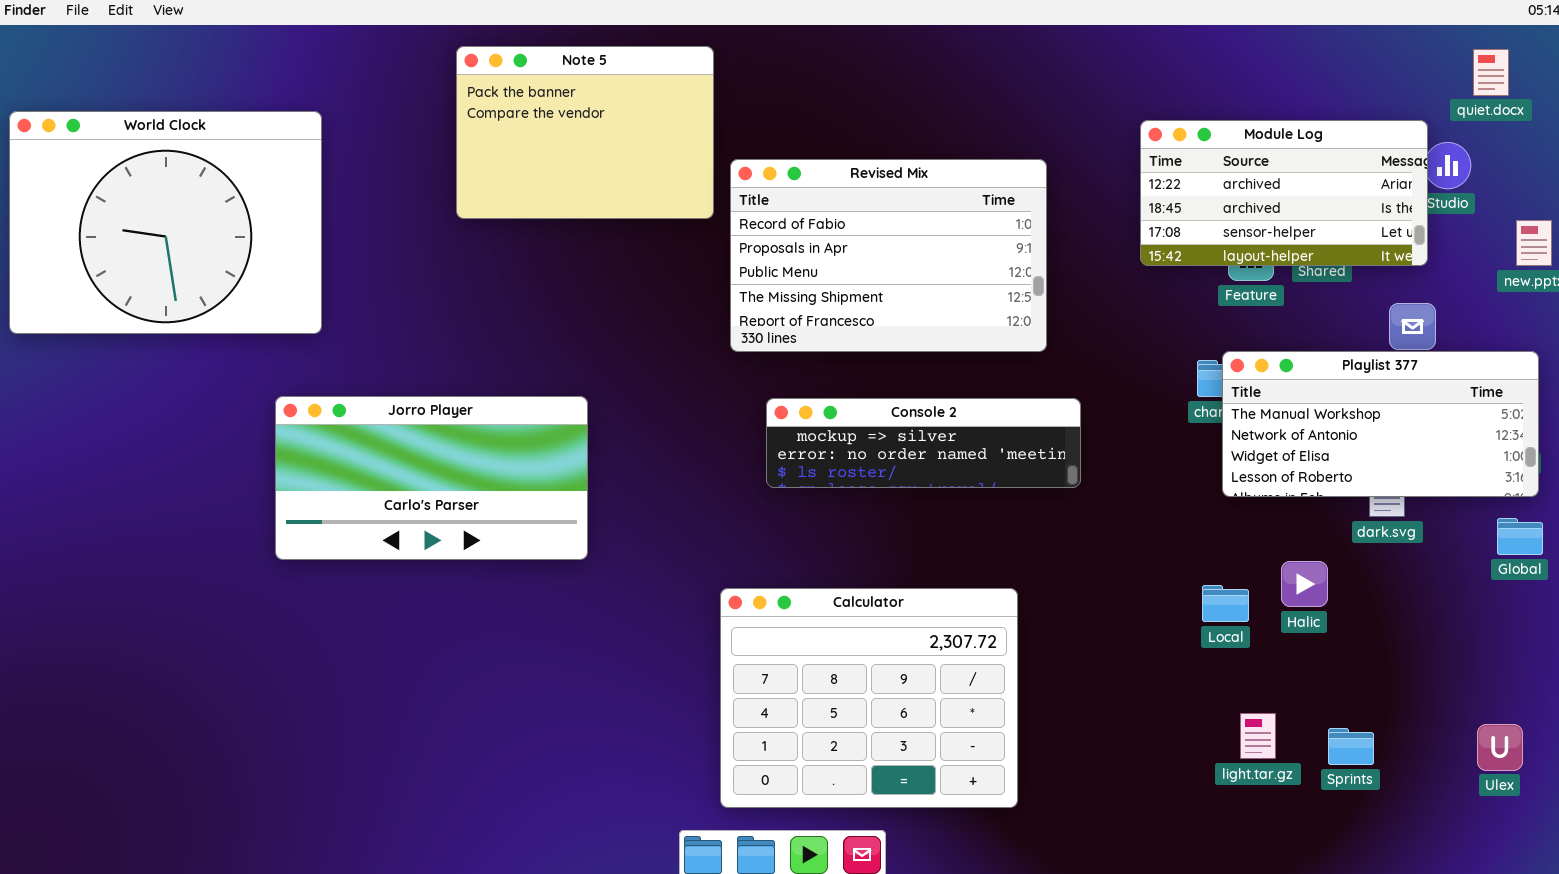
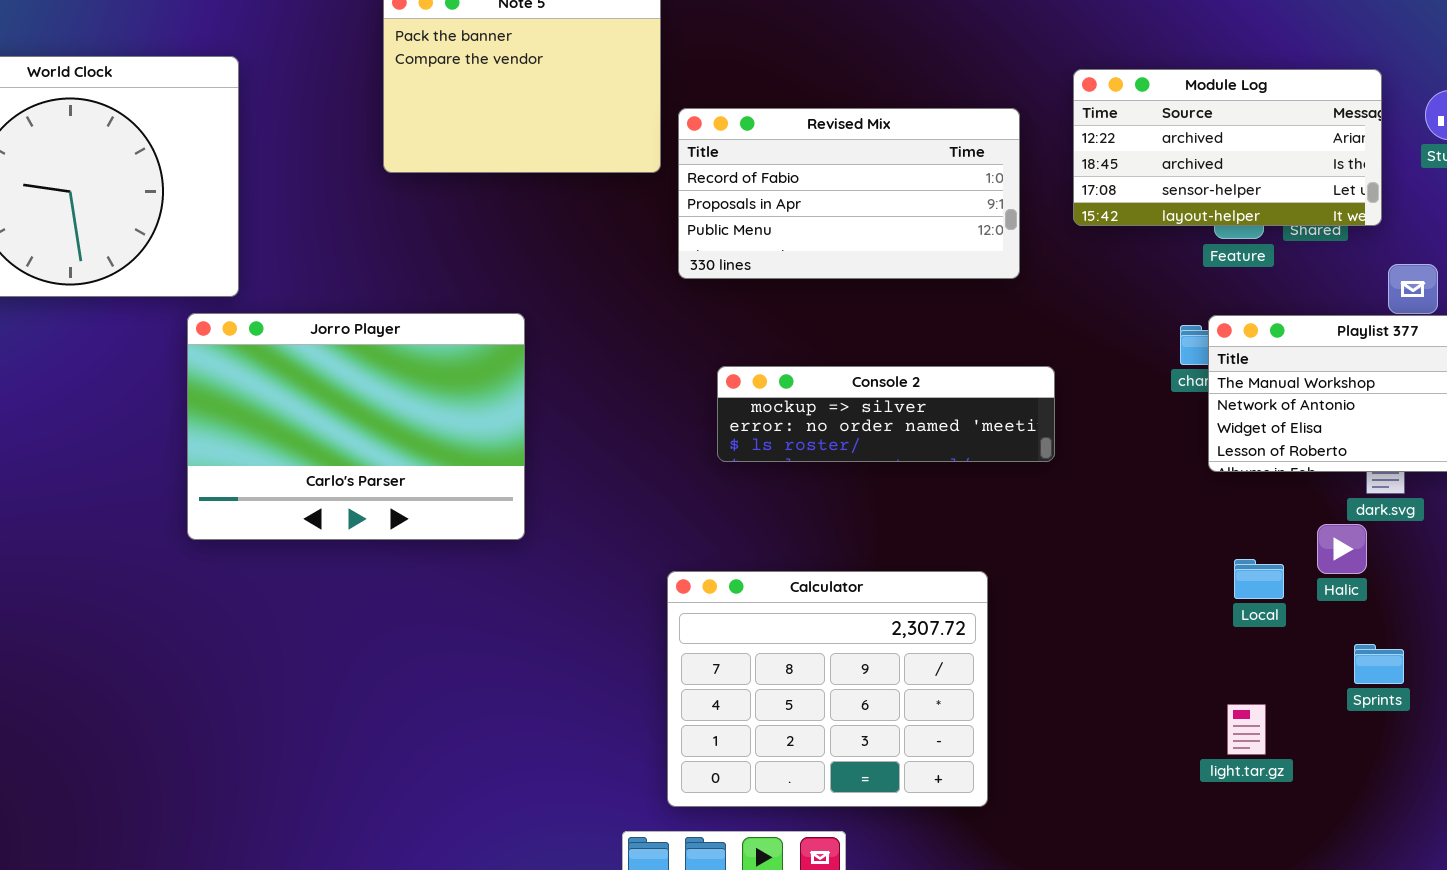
Module Log: [1140,120,1428,266] -> [1073,69,1382,226], moved
Revised Mix: [730,159,1047,352] -> [678,108,1020,279], resized
Jorro Player: [275,396,588,560] -> [187,313,525,540], resized
Halic: [1281,561,1328,607] -> [1317,524,1367,574], moved
Local: [1202,585,1249,622] -> [1234,559,1284,599], moved
Sprints: [1328,728,1374,765] -> [1354,644,1404,684], moved

